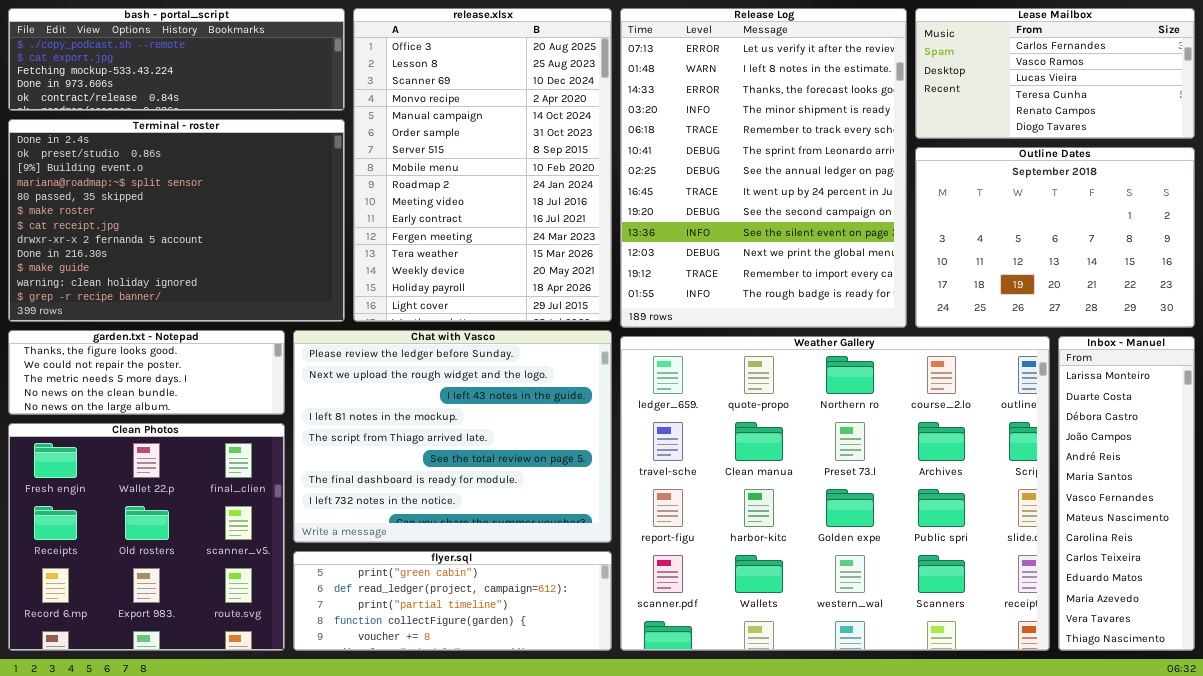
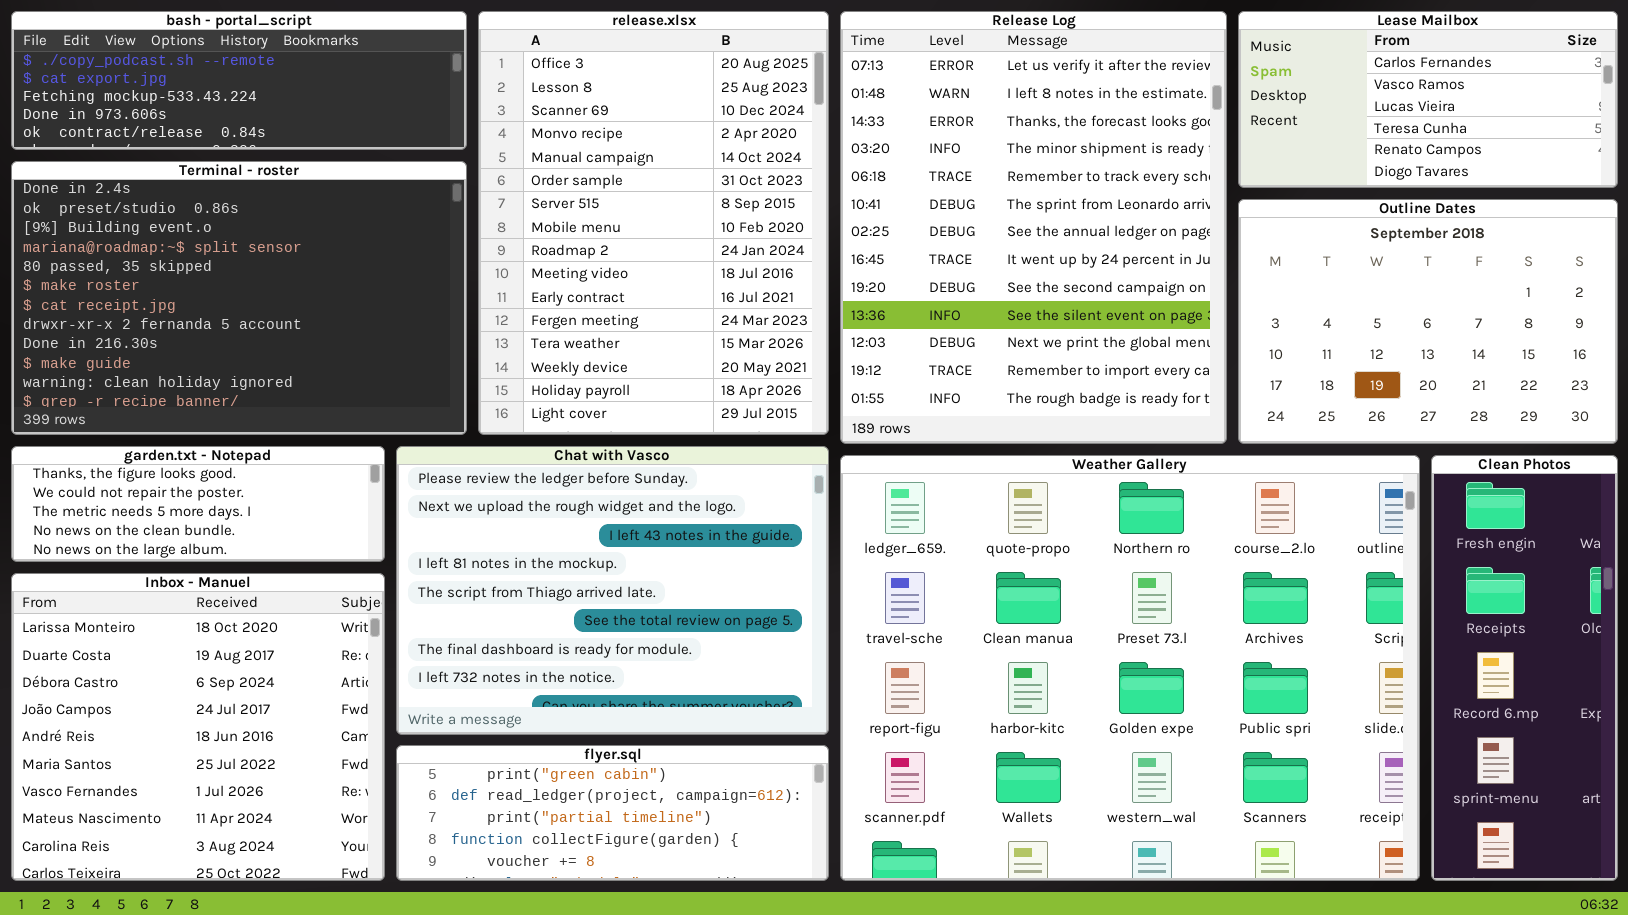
Inbox - Manuel: [1058,336,1195,651] -> [11,573,385,881], moved, resized
Clean Photos: [8,423,285,651] -> [1431,455,1618,881], moved, resized

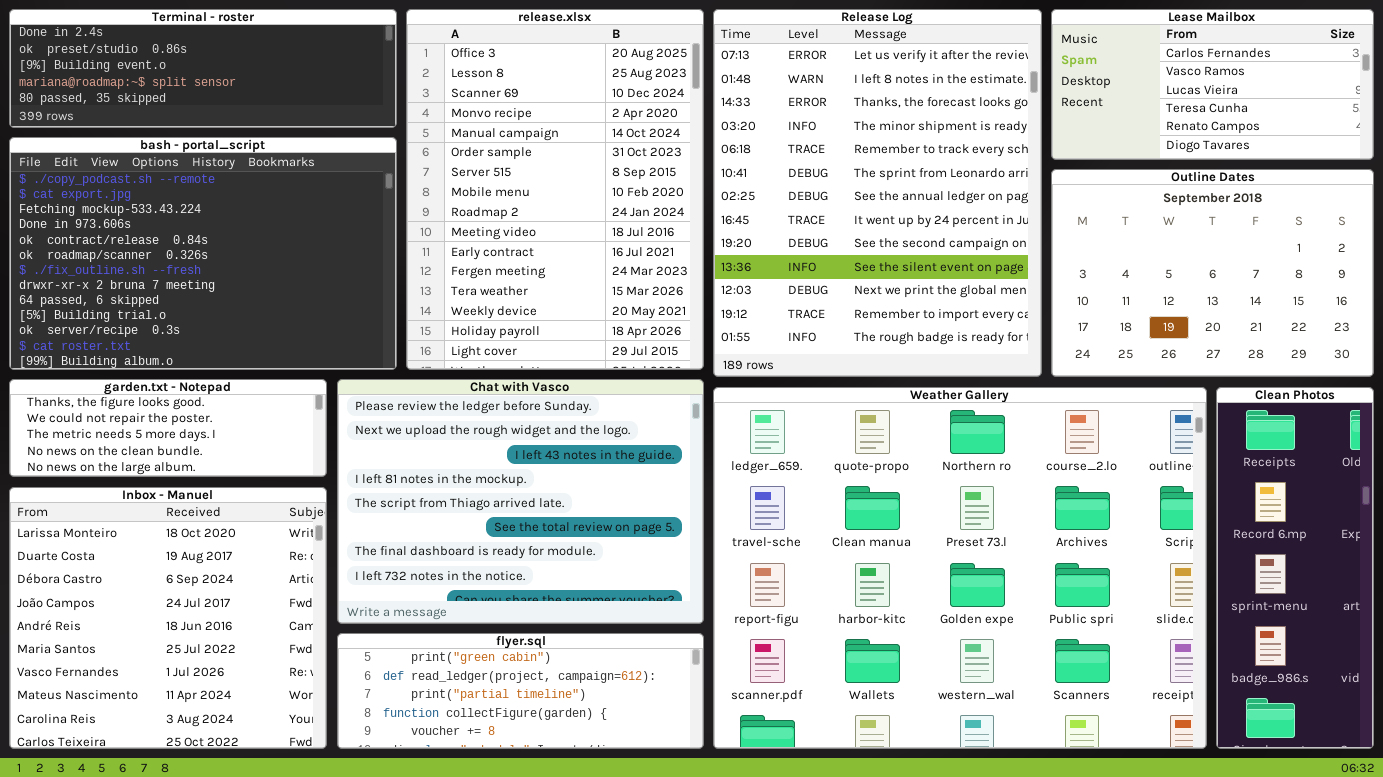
bash - portal_script: [11,11,467,150] -> [9,137,397,370], moved, resized
Terminal - roster: [11,161,467,435] -> [9,9,397,128], moved, resized
Clean Photos: [1431,455,1618,881] -> [1216,387,1374,749], scrolled down 1 row

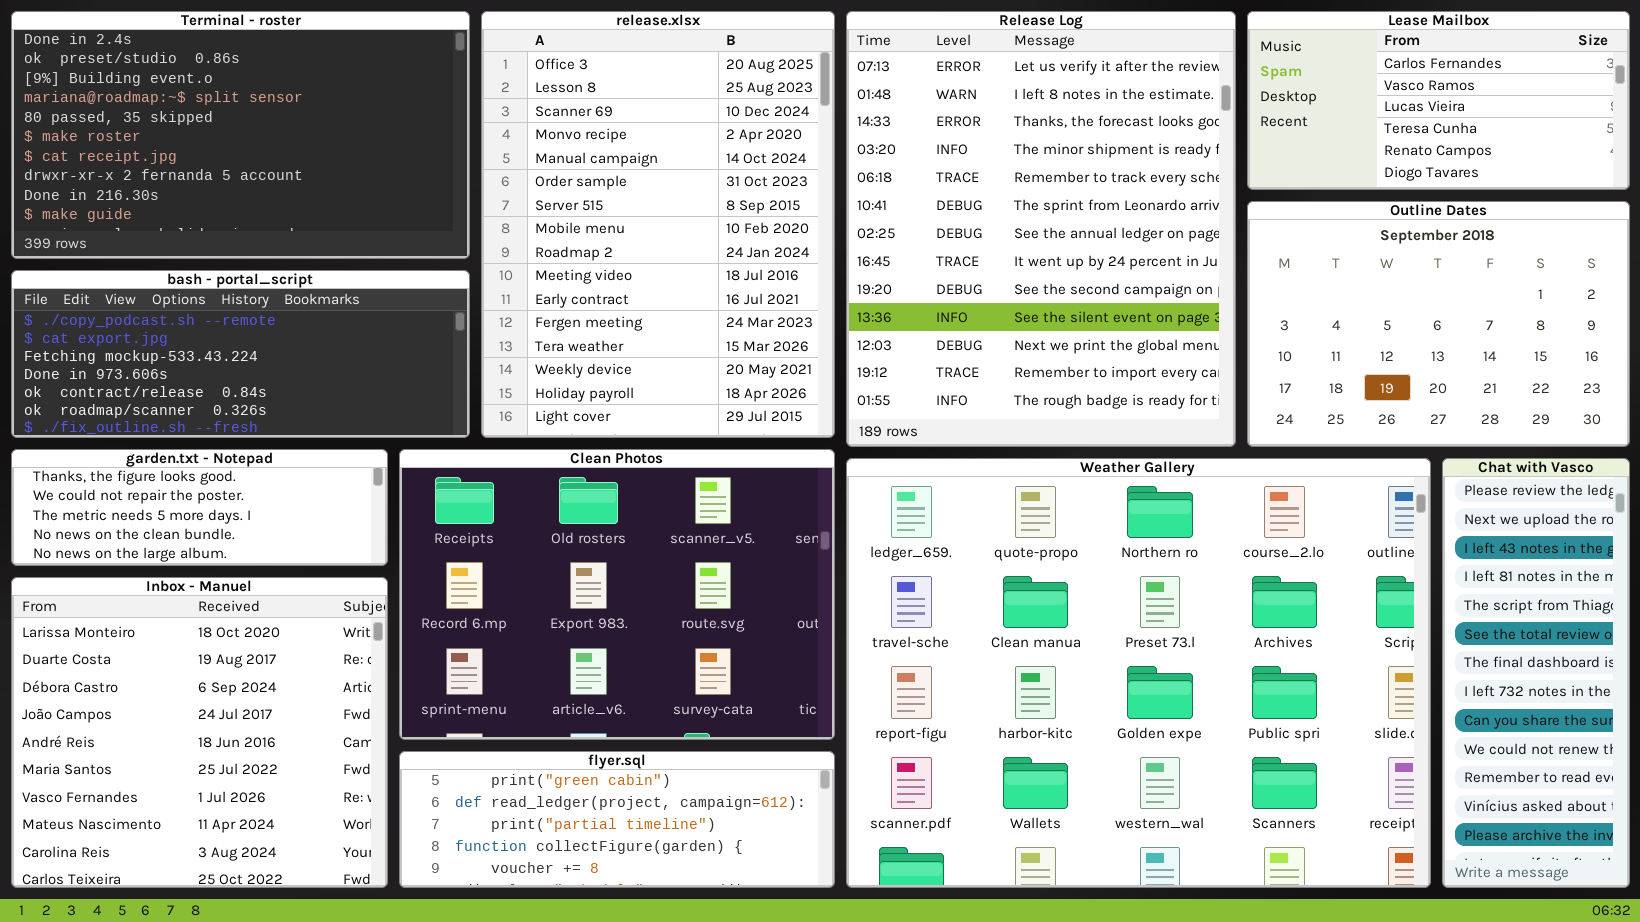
Terminal - roster: [9,9,397,128] -> [11,11,470,259], resized
bash - portal_script: [9,137,397,370] -> [11,270,470,438], resized
Chat with Vasco: [337,379,704,624] -> [1442,458,1630,888], moved, resized
Clean Photos: [1216,387,1374,749] -> [399,449,835,740], moved, resized

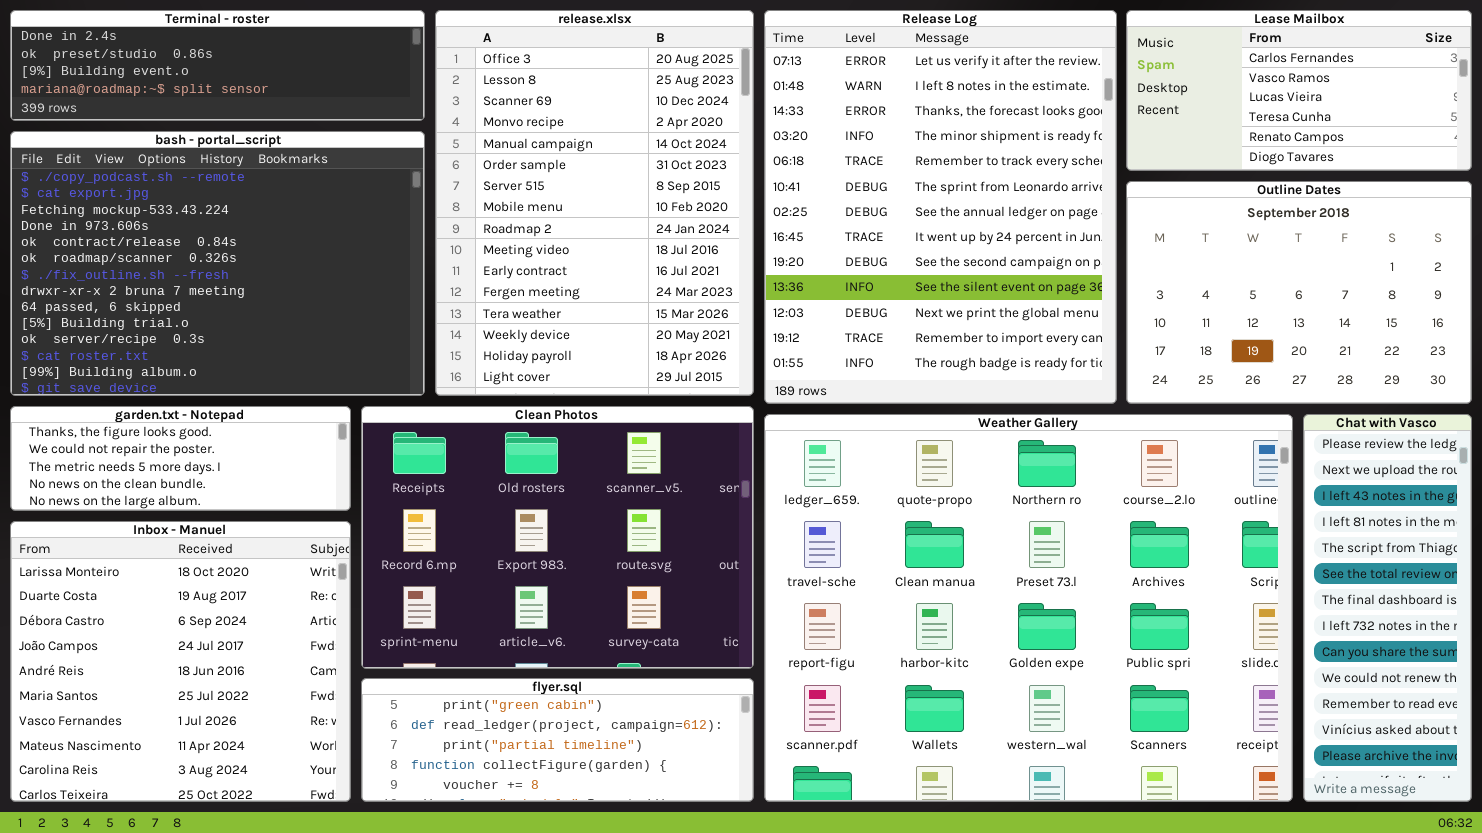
Terminal - roster: [11,11,470,259] -> [10,10,425,121], resized
bash - portal_script: [11,270,470,438] -> [10,131,425,396], resized

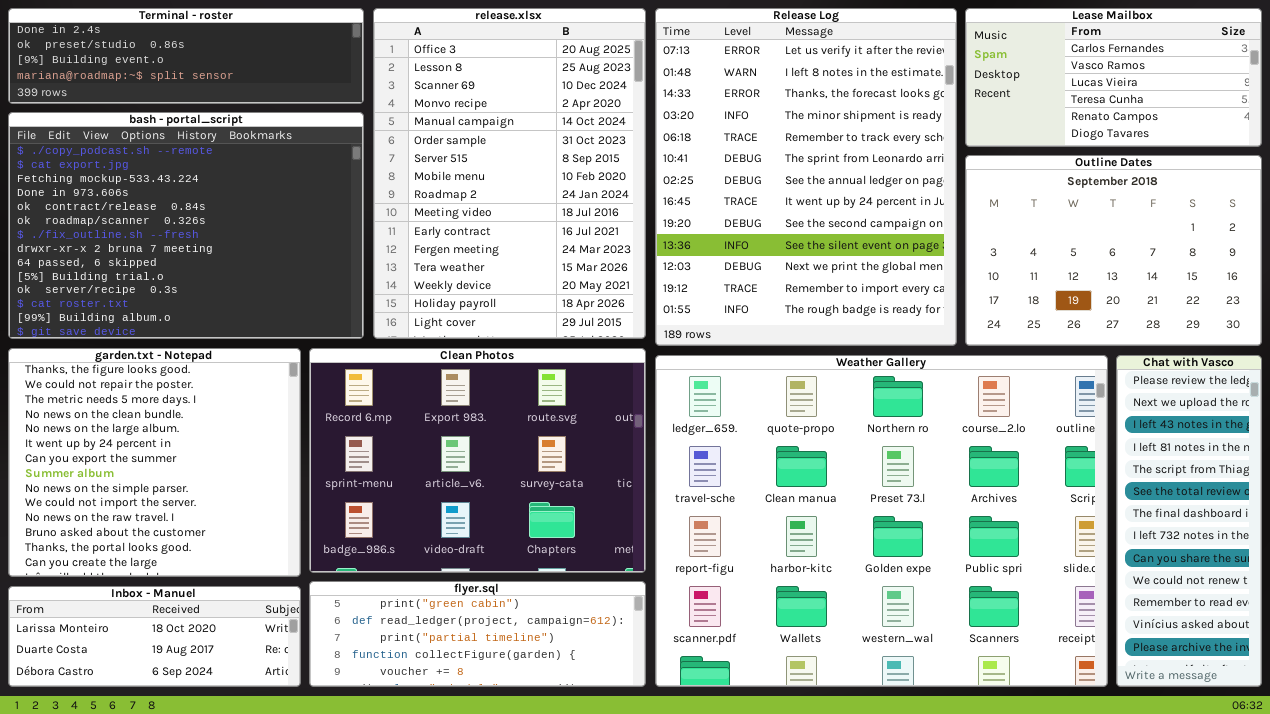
garden.txt - Notepad: [10,406,351,511] -> [8,348,301,577], resized
Clean Photos: [361,406,754,669] -> [309,348,646,573], scrolled down 1 row
Inbox - Manuel: [10,521,351,802] -> [8,586,301,687], resized

